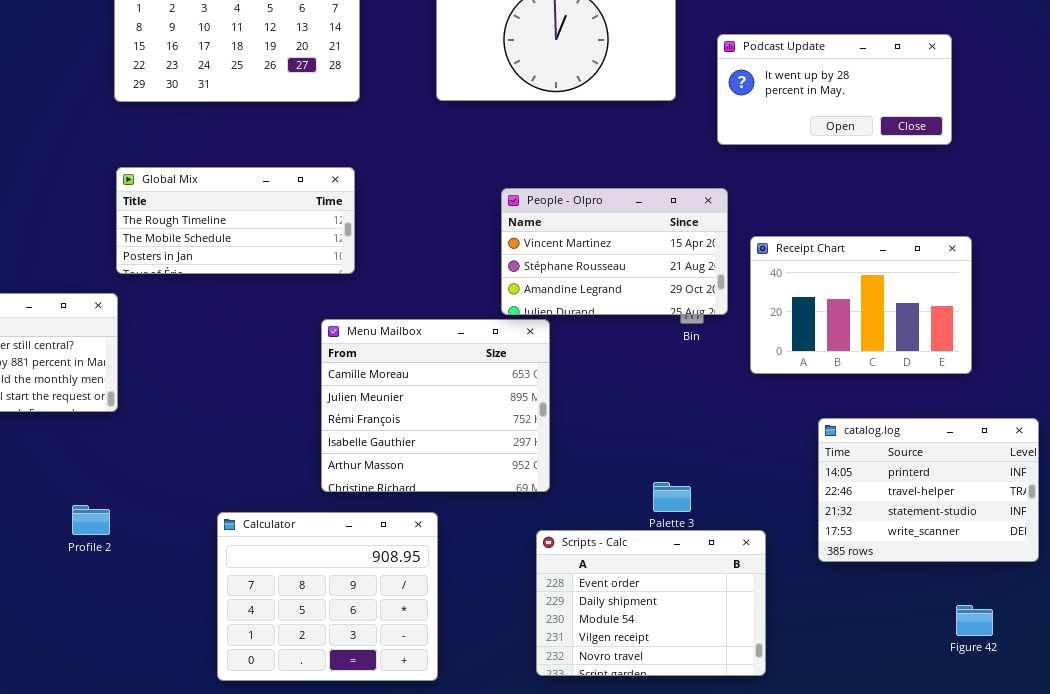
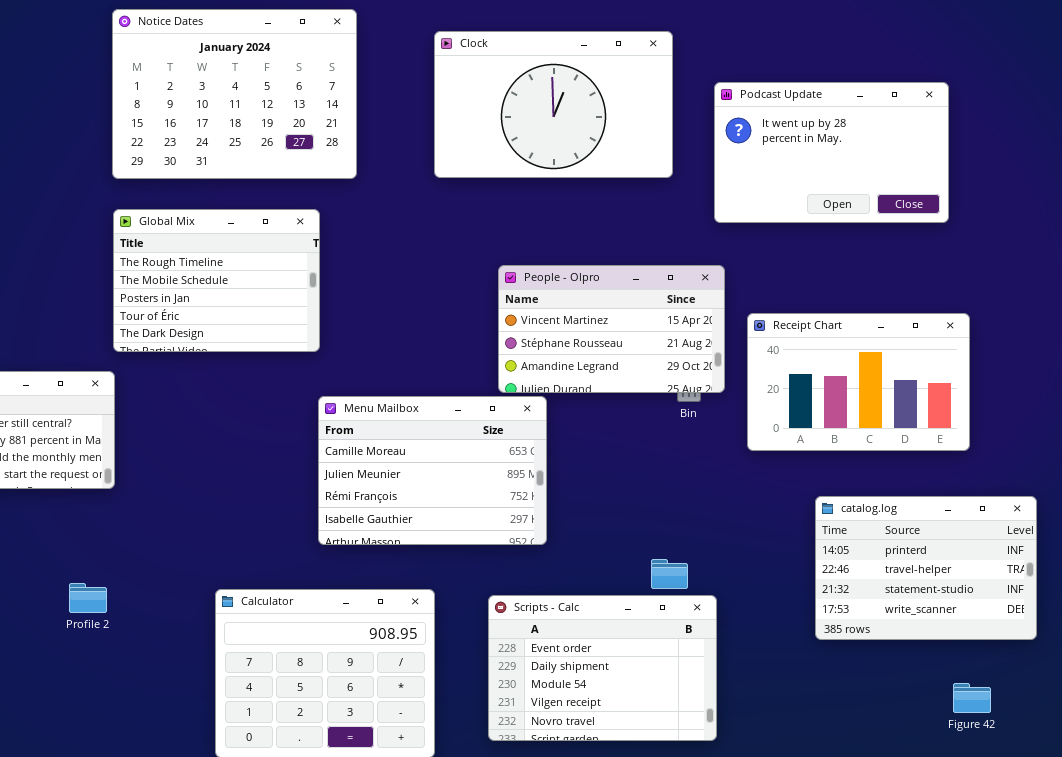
Podcast Update: [717,34,952,145] -> [714,82,949,223], resized
Global Mix: [116,167,355,274] -> [113,209,320,352], resized
Menu Mailbox: [321,319,550,492] -> [318,396,547,545], resized
Scripts - Calc: [536,530,766,676] -> [488,595,717,741], moved

